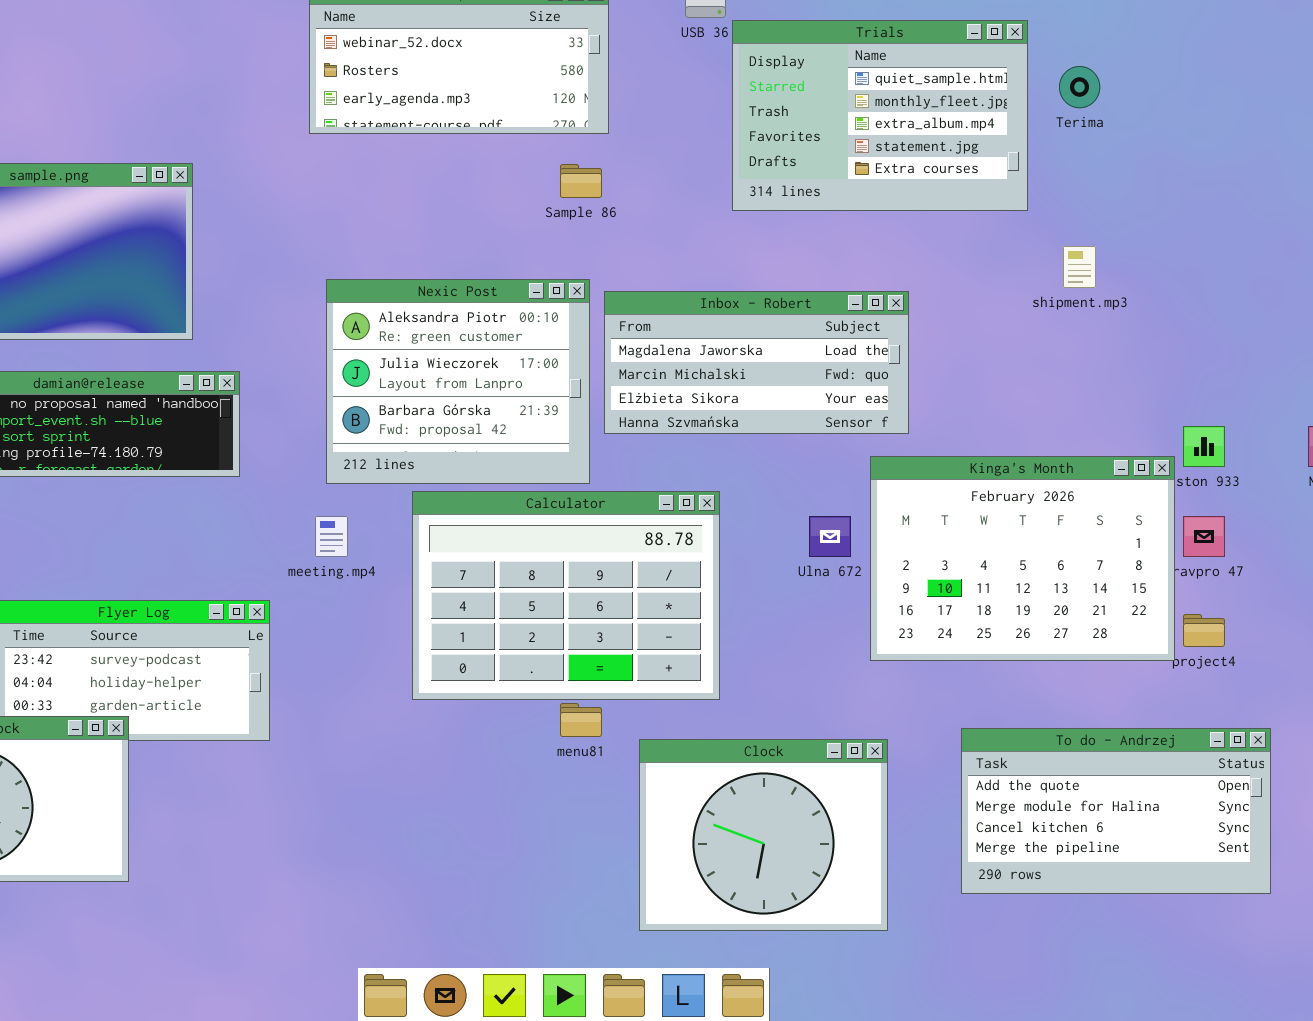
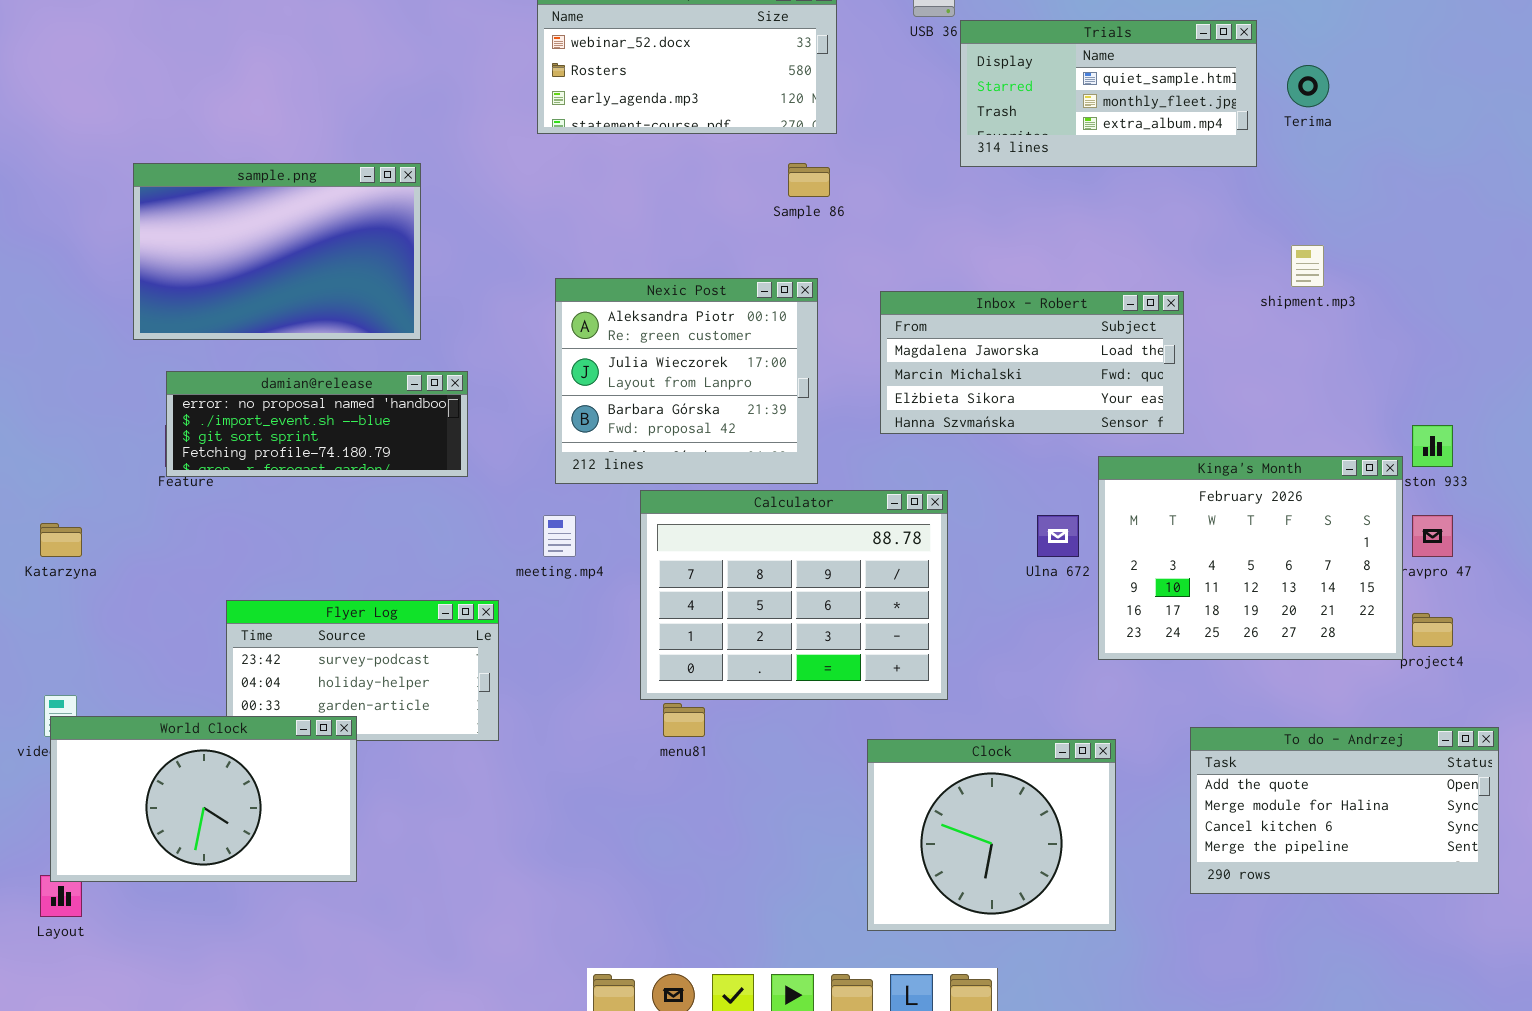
Trials: [732,20,1028,211] -> [960,20,1257,167], resized
Inbox - Robert: [604,291,909,434] -> [880,291,1184,434], moved
menu81: [560,703,602,737] -> [663,703,705,737], moved

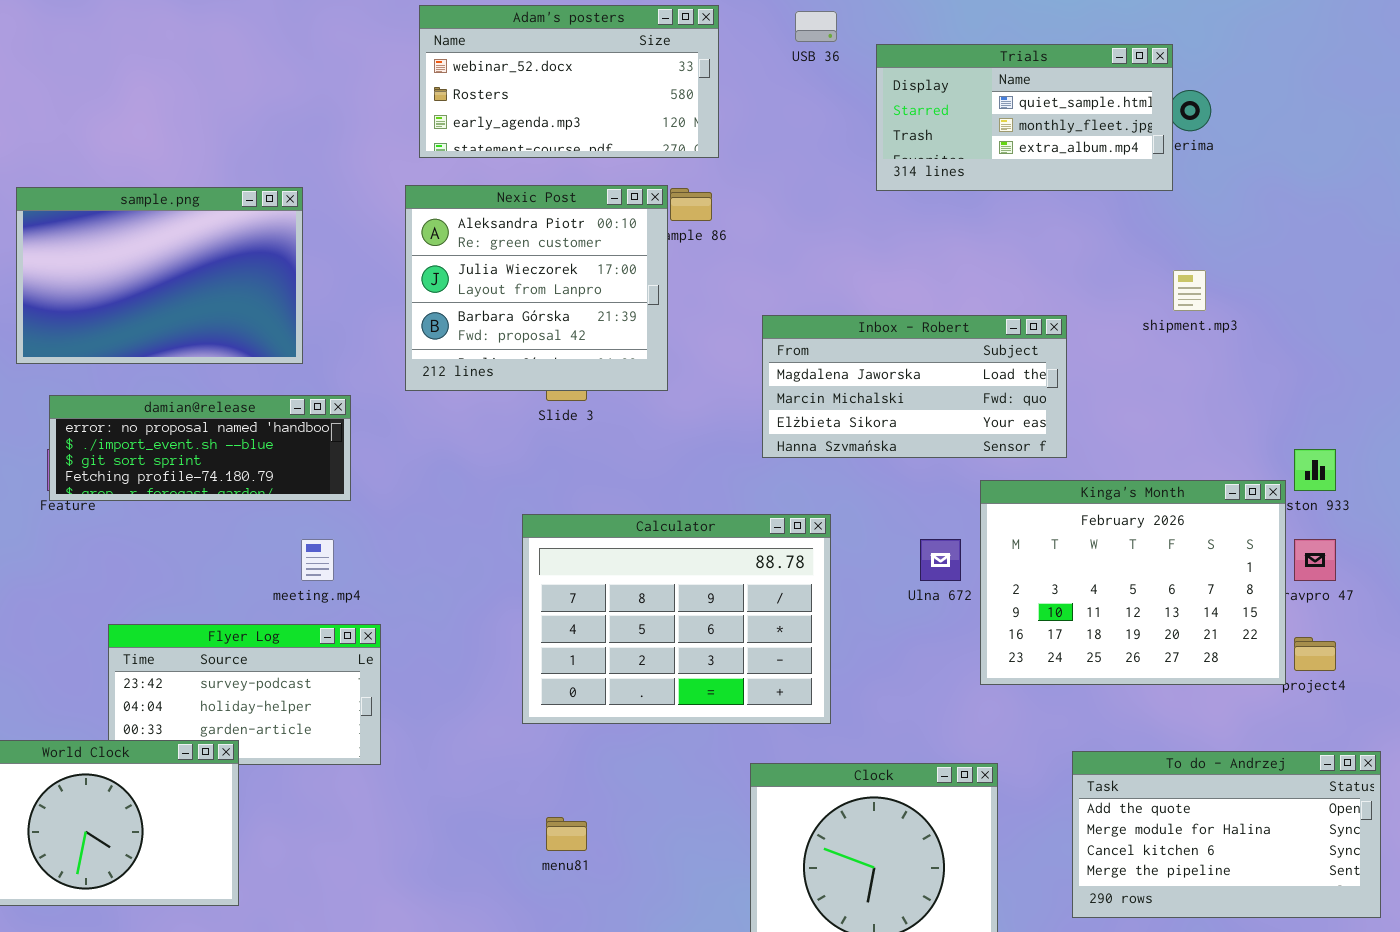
Trials: [960,20,1257,167] -> [876,44,1173,191], moved
Nexic Post: [555,278,818,484] -> [405,185,668,391], moved
meeting.mp4: [543,515,576,557] -> [301,539,334,581], moved
menu81: [663,703,705,737] -> [546,817,587,851], moved

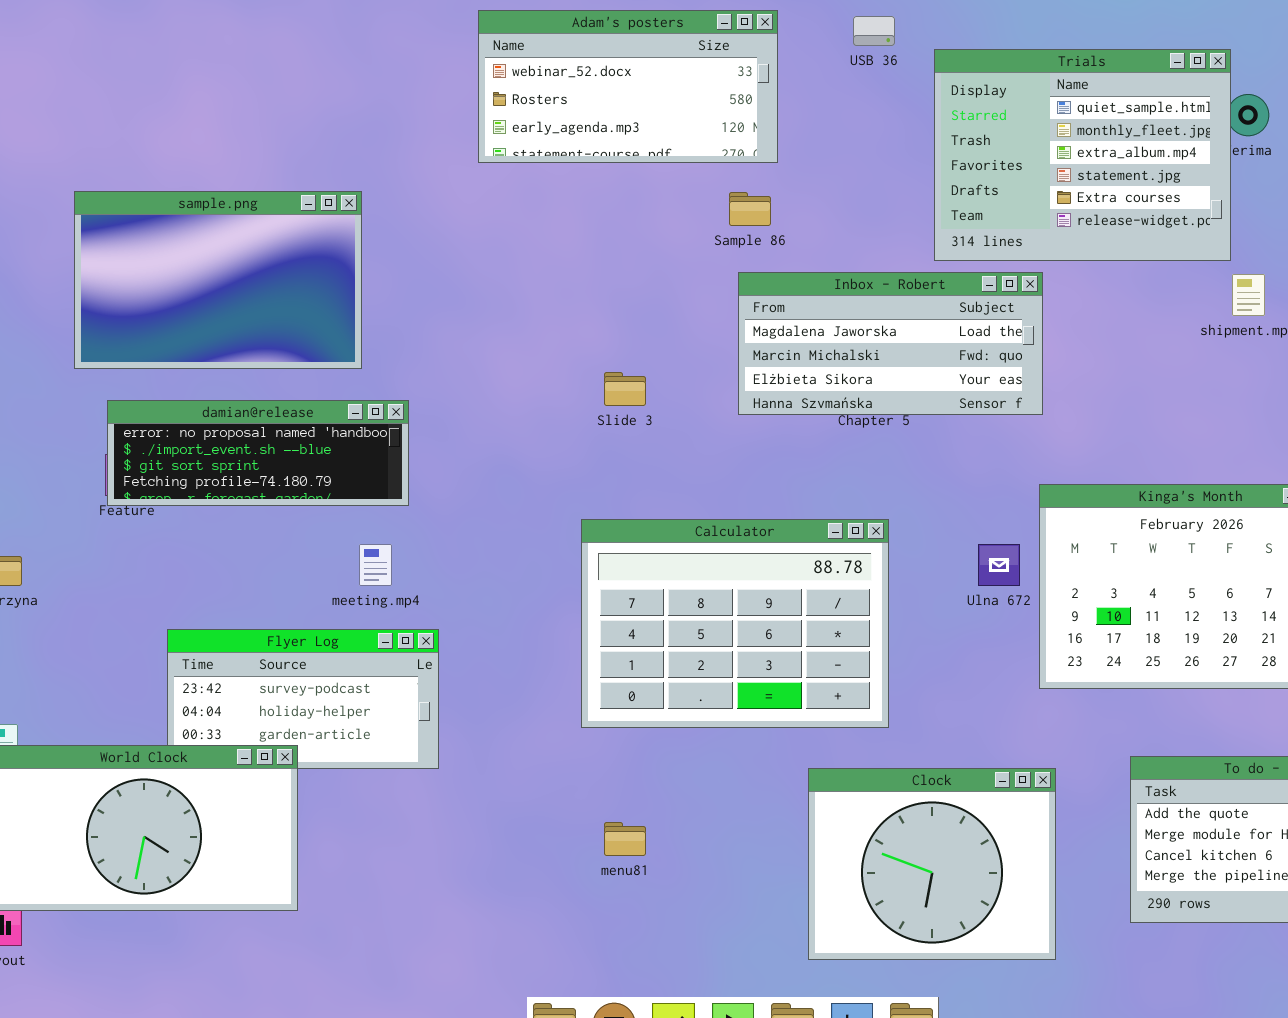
Trials: [876,44,1173,191] -> [934,49,1231,261], resized
Nexic Post: [405,185,668,391] -> none, closed
Inbox - Robert: [762,315,1067,458] -> [738,272,1043,415], moved

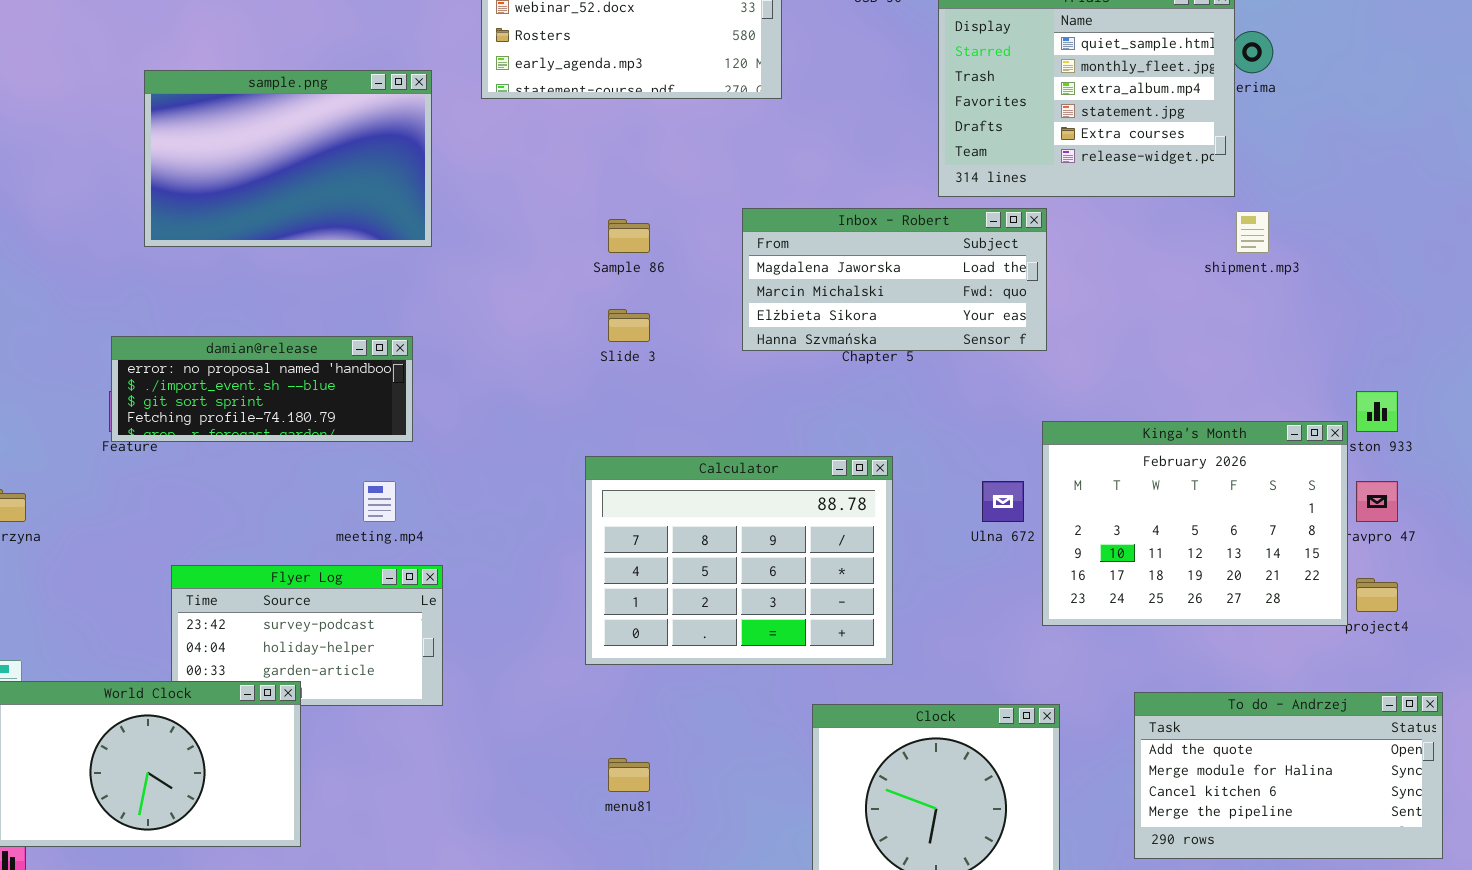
sample.png: [74,191,362,369] -> [144,70,432,247], moved
Sample 86: [729,192,771,226] -> [608,219,650,253], moved

